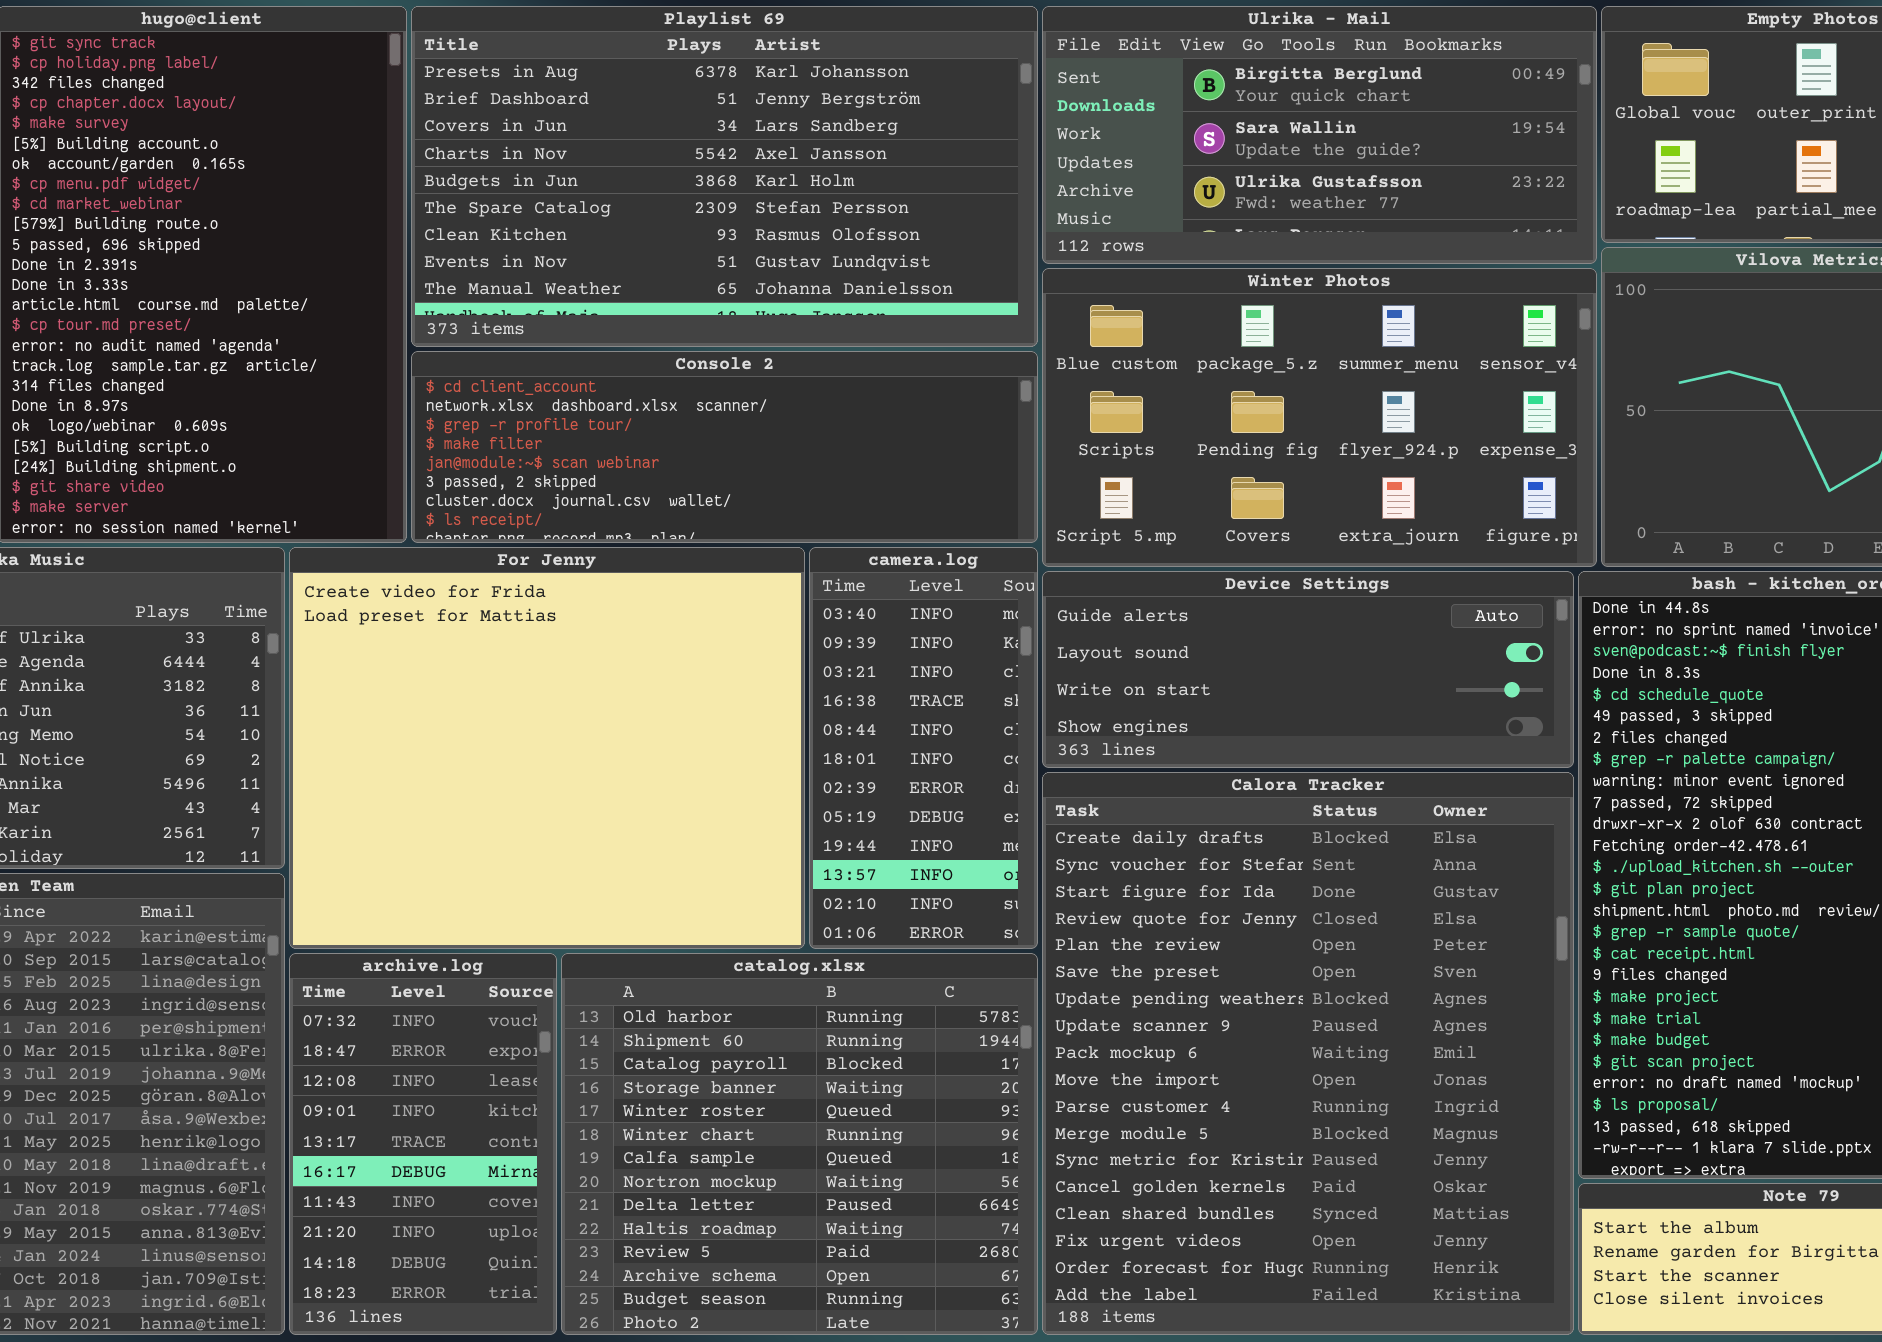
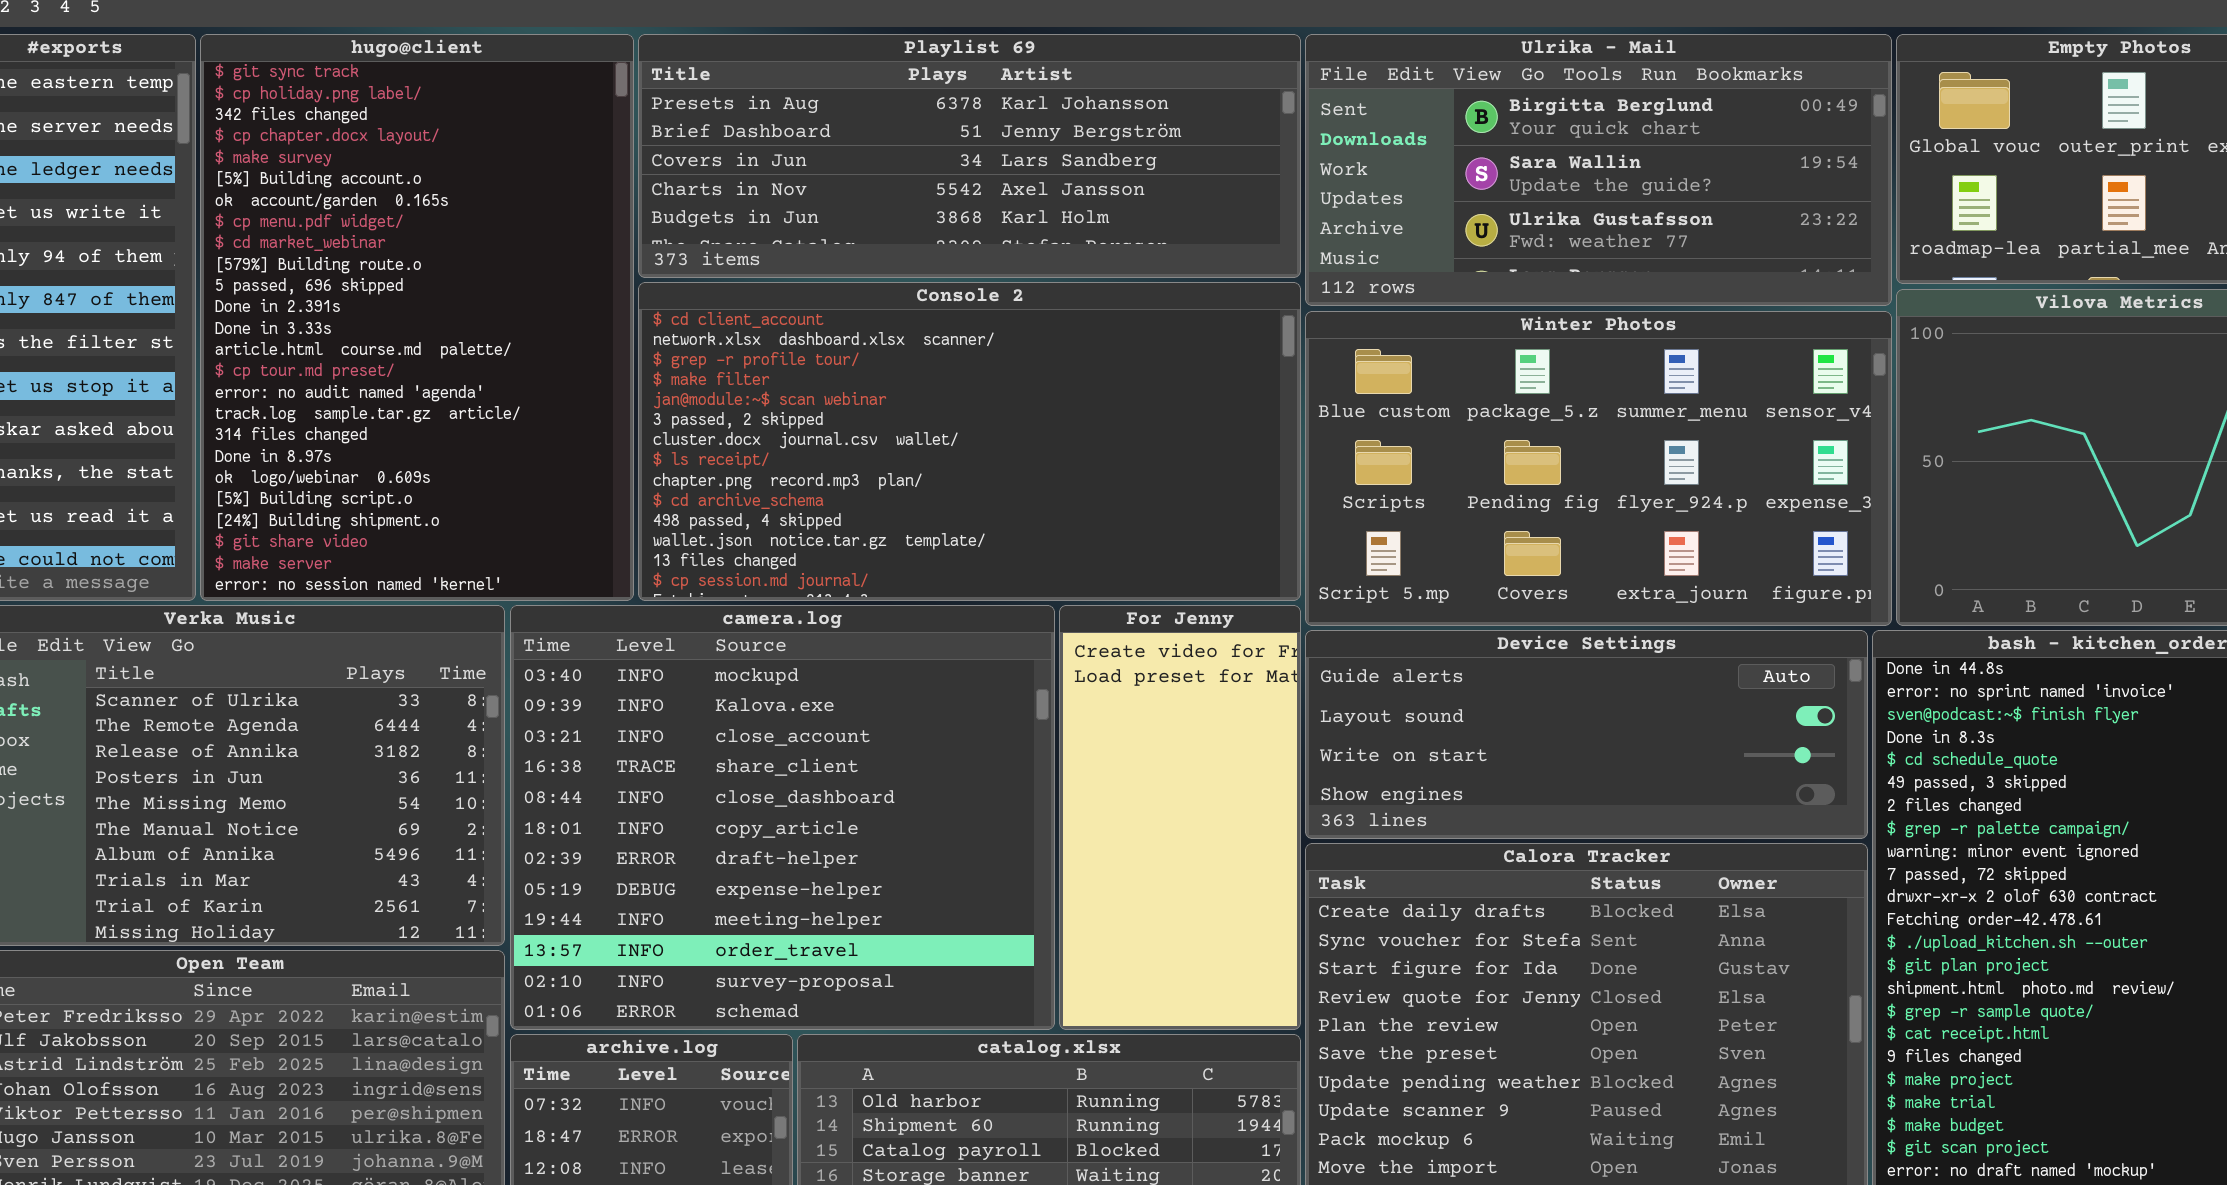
Playlist 69: [411,6,1038,347] -> [638,34,1301,278], resized
Console 2: [411,351,1038,543] -> [638,282,1301,601], resized
For Jenny: [289,547,805,949] -> [1059,605,1301,1030], moved, resized
camera.log: [809,547,1038,949] -> [510,605,1055,1030], moved, resized

